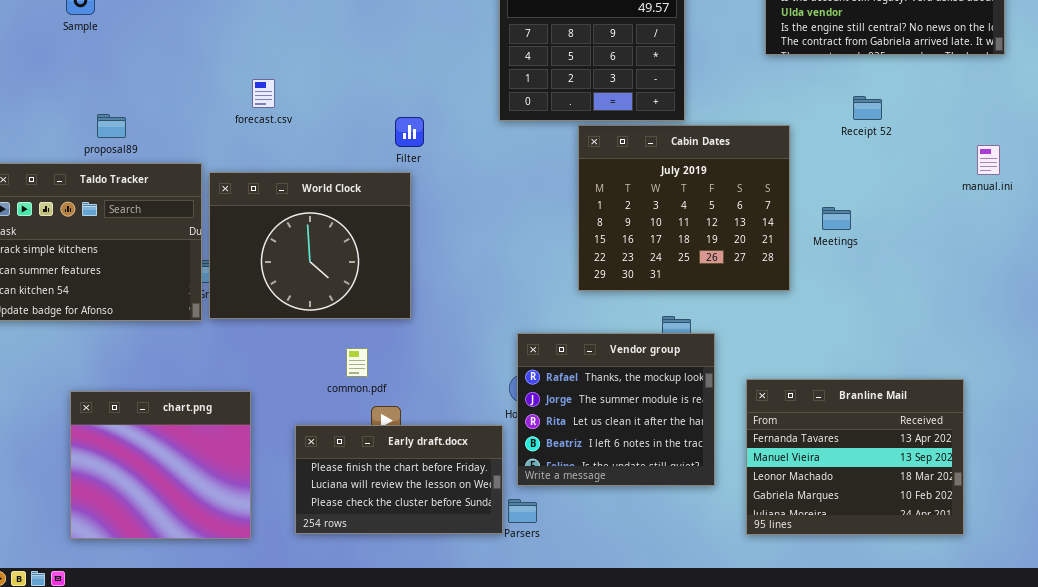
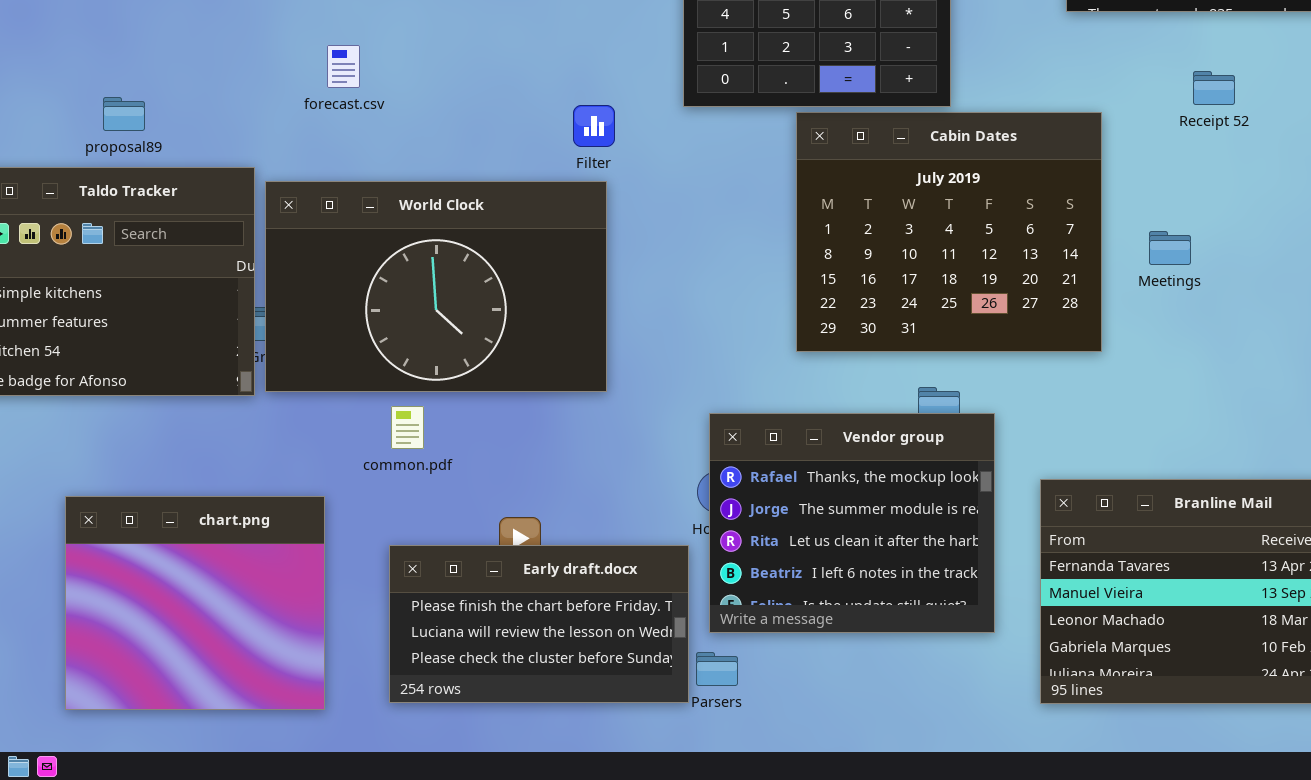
Filter: [395,117,424,147] -> [573,105,615,147], moved
World Clock: [209,172,411,319] -> [265,181,607,392], resized
common.pdf: [346,348,368,377] -> [391,406,424,449], moved

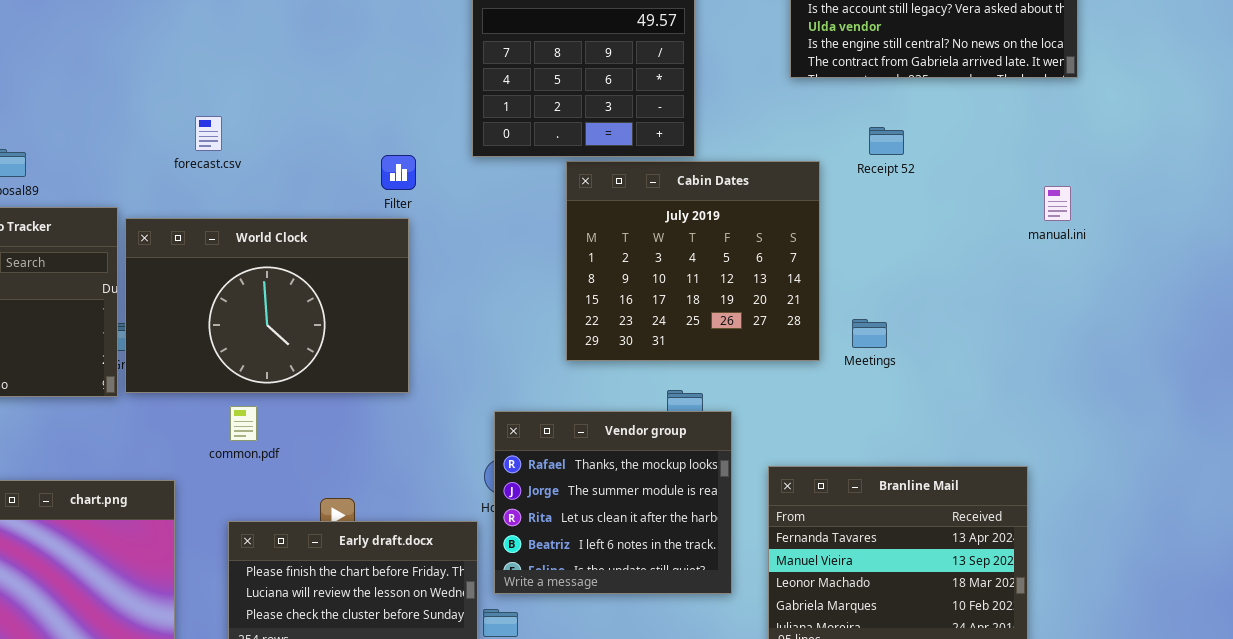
forecast.csv: [327,45,360,88] -> [195,116,222,151], moved
Receipt 52: [1193,71,1235,105] -> [869,127,904,155], moved
Meetings: [1149,231,1191,265] -> [852,319,887,348], moved

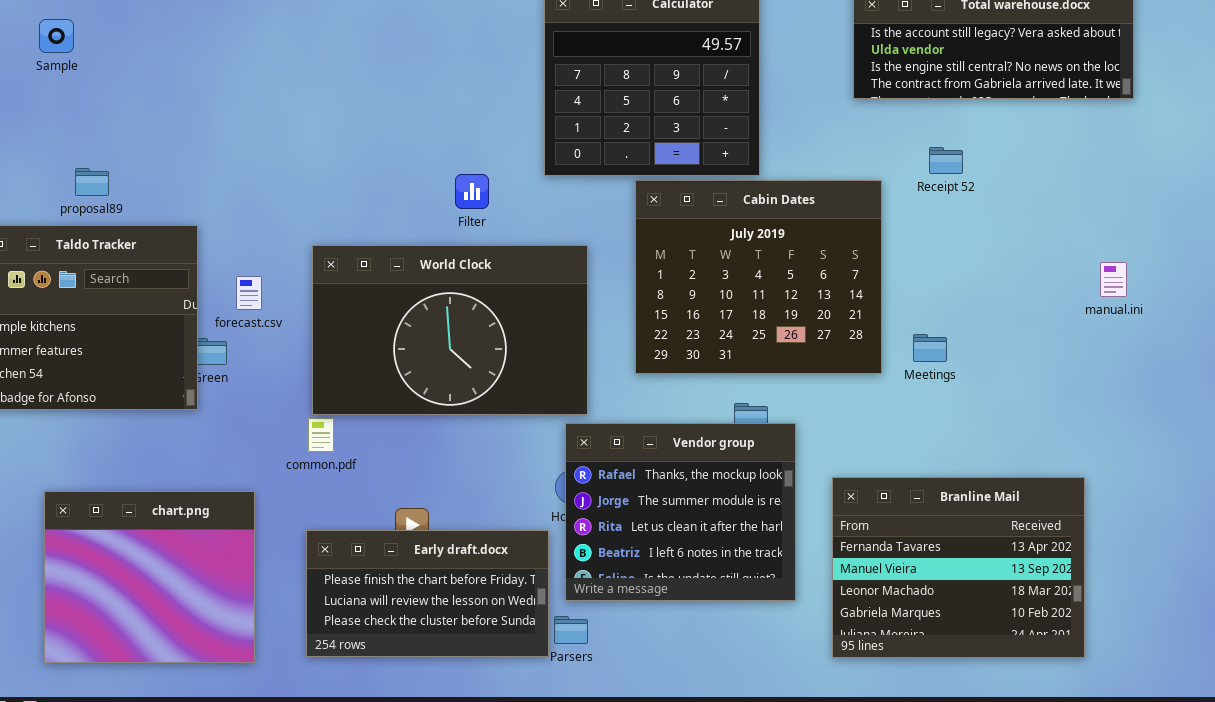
forecast.csv: [195,116,222,151] -> [236,276,262,310], moved
manual.ini: [1044,186,1071,221] -> [1100,262,1127,297], moved
World Clock: [125,218,409,393] -> [312,245,588,415], moved

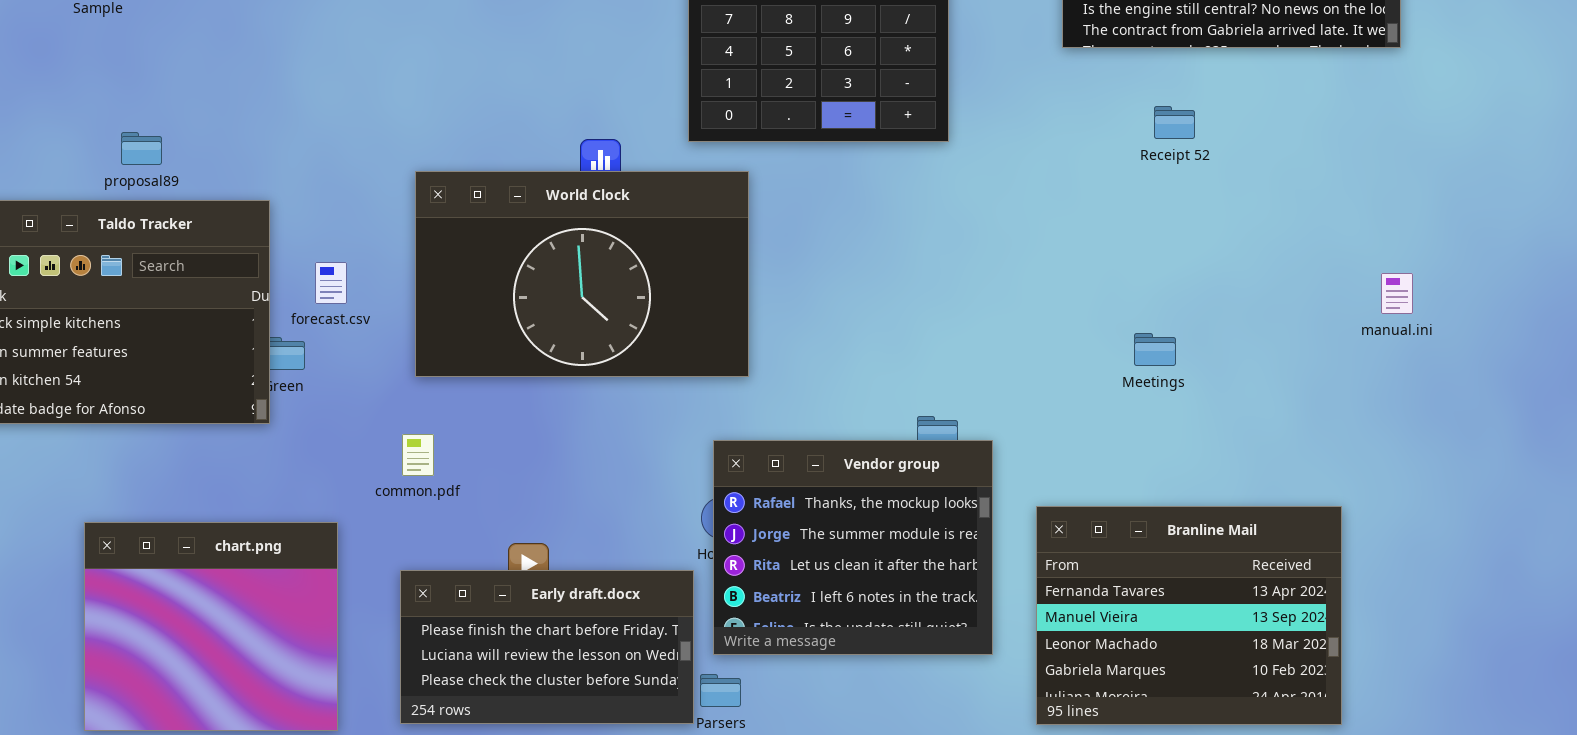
Cabin Dates: [635,180,882,374] -> none, closed
World Clock: [312,245,588,415] -> [415,171,749,377], moved
manual.ini: [1100,262,1127,297] -> [1381,273,1413,314], moved

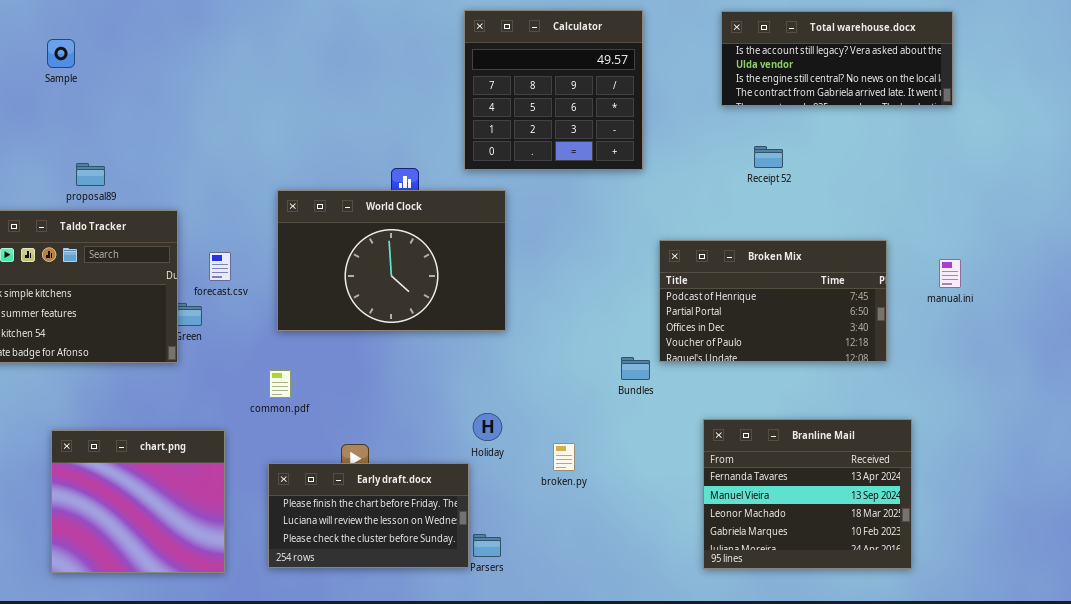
Receipt 52: [1154,106,1195,139] -> [754,146,783,168], moved
Broken Mix: none -> [659,240,887,362], opened
Vendor group: [713,440,993,655] -> none, closed

